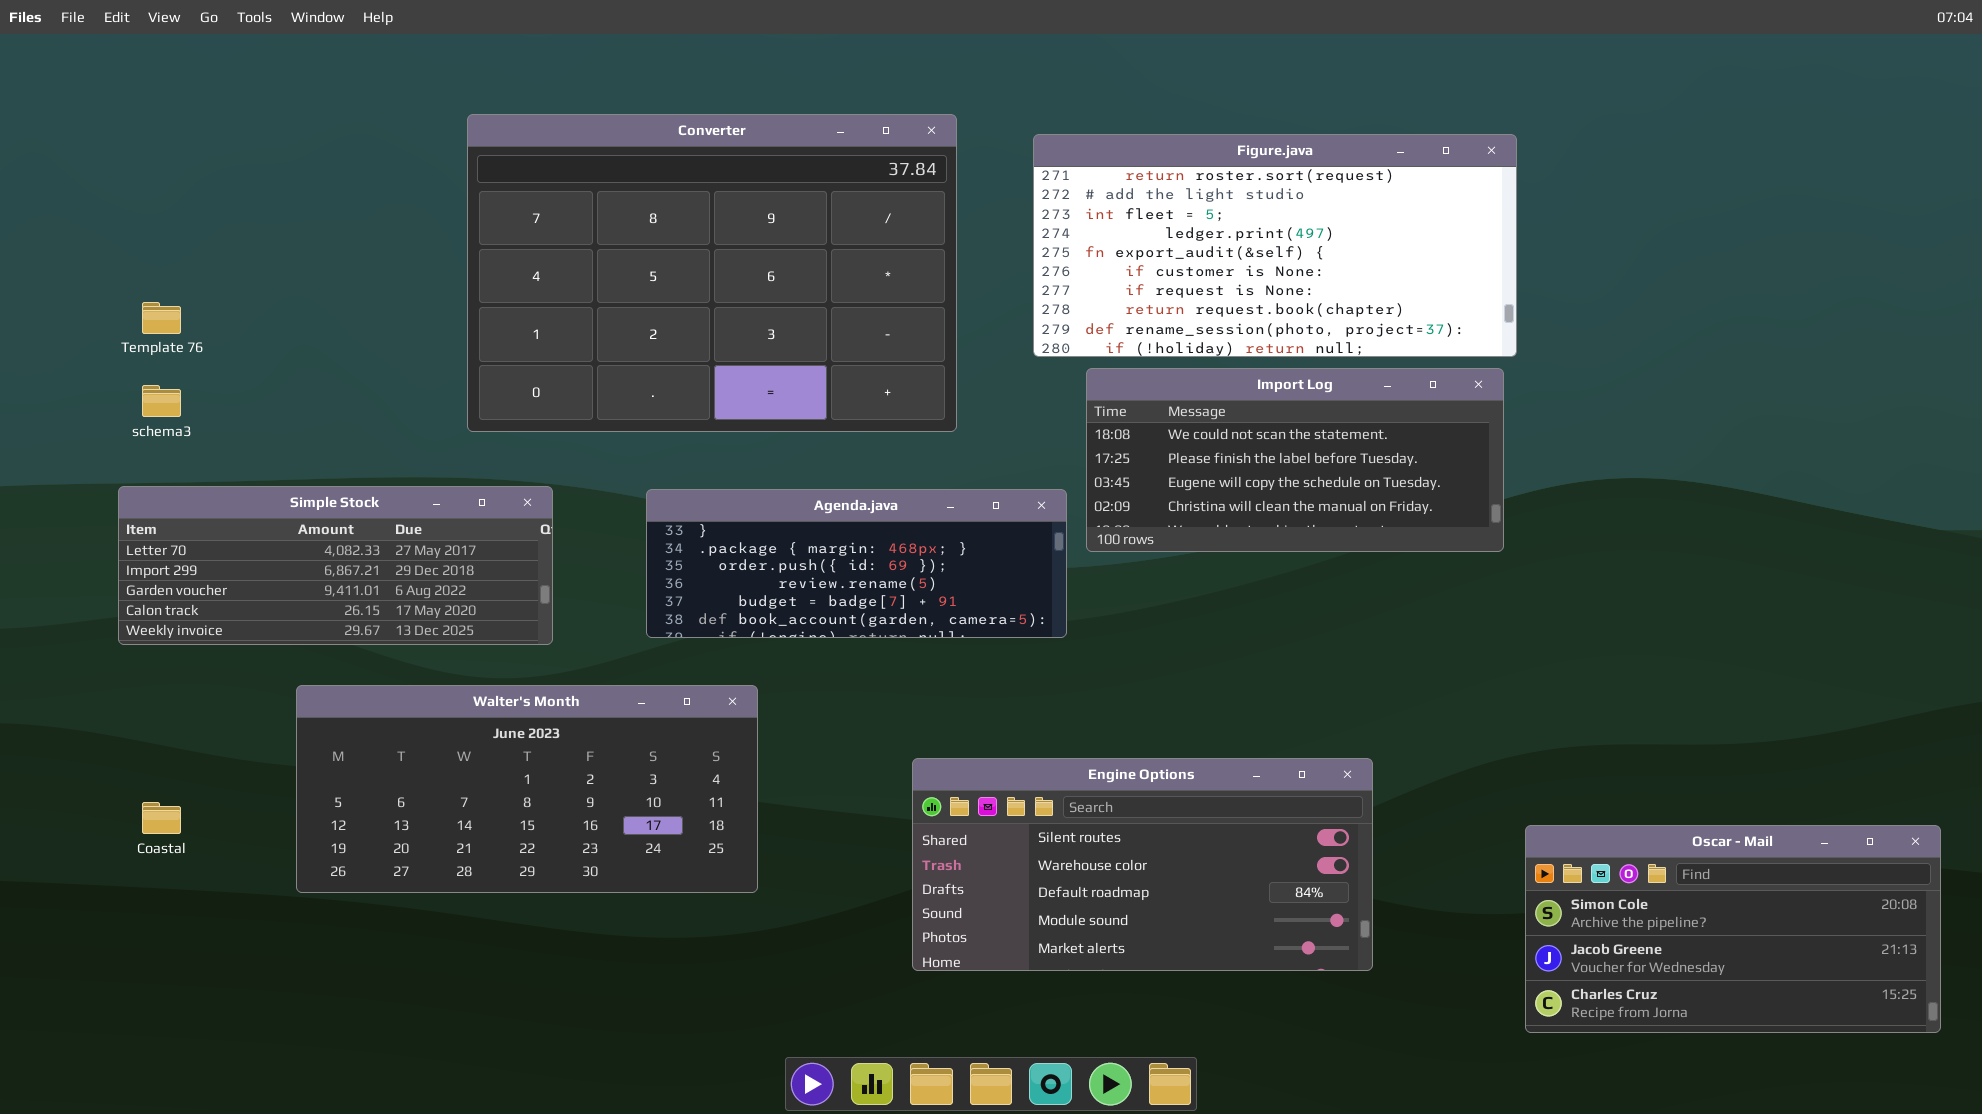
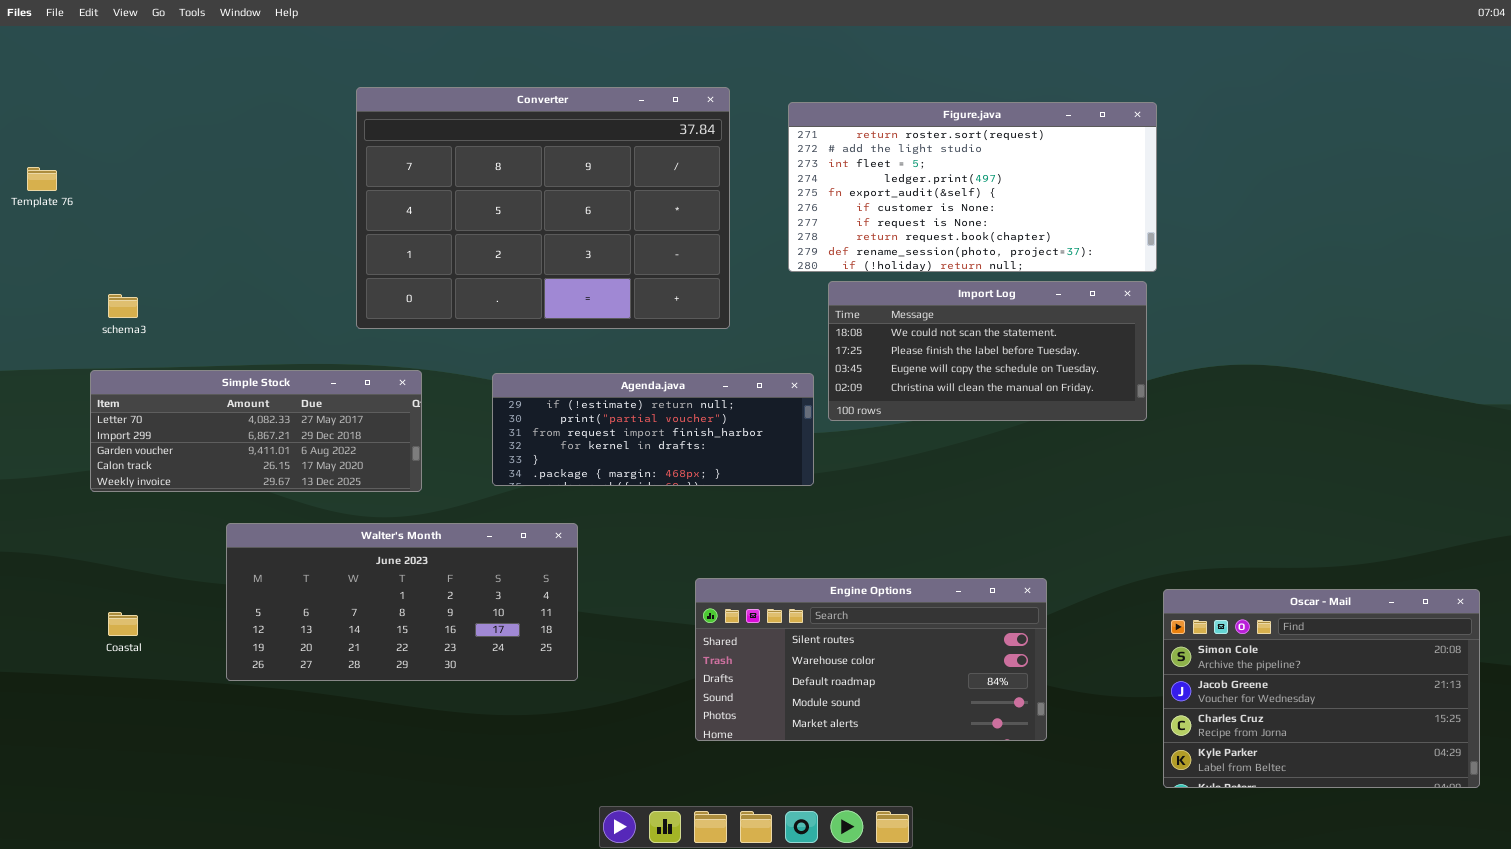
Template 76: [142,302,181,334] -> [27,167,57,191], moved
Agenda.java: [646,489,1067,638] -> [492,373,814,486], scrolled up 4 rows
Oscar - Mail: [1525,825,1941,1033] -> [1163,589,1480,788], resized

